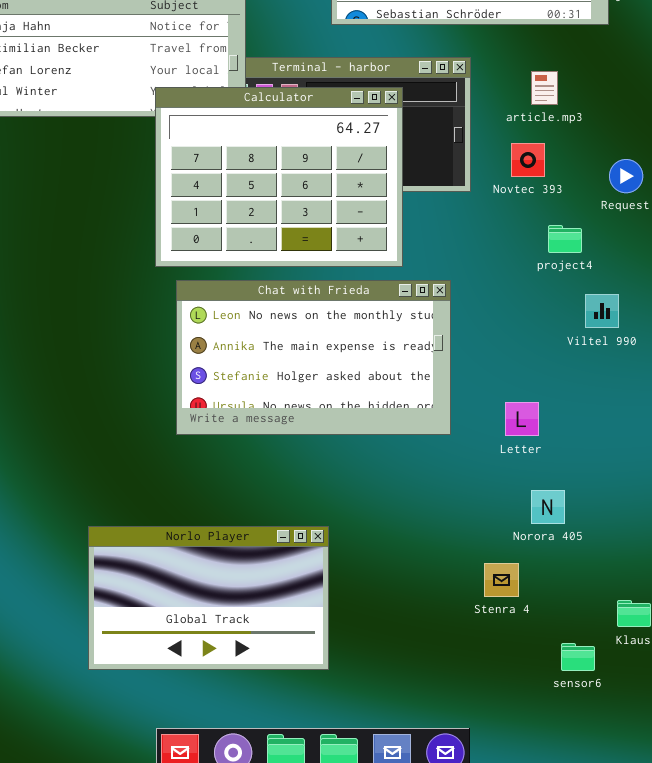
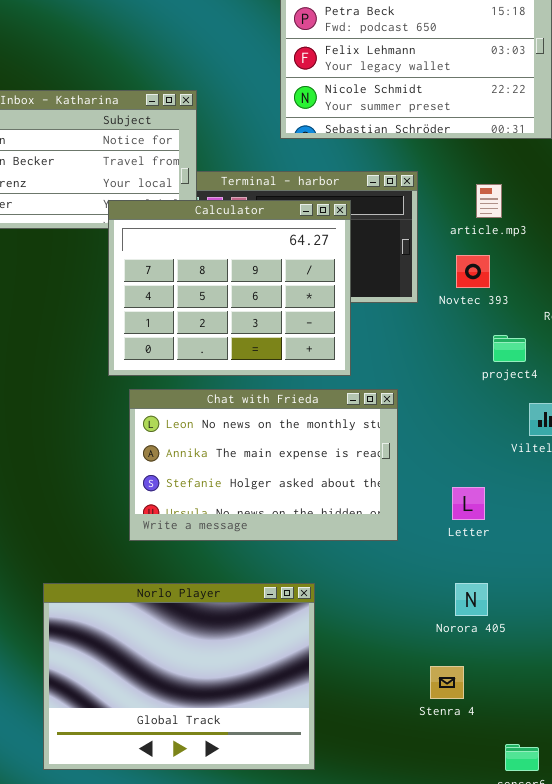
Letter: [505,402,539,436] -> [452,487,485,520], moved
Norora 405: [531,490,565,524] -> [455,583,488,616], moved
Norlo Player: [88,526,329,670] -> [43,583,315,770], resized

